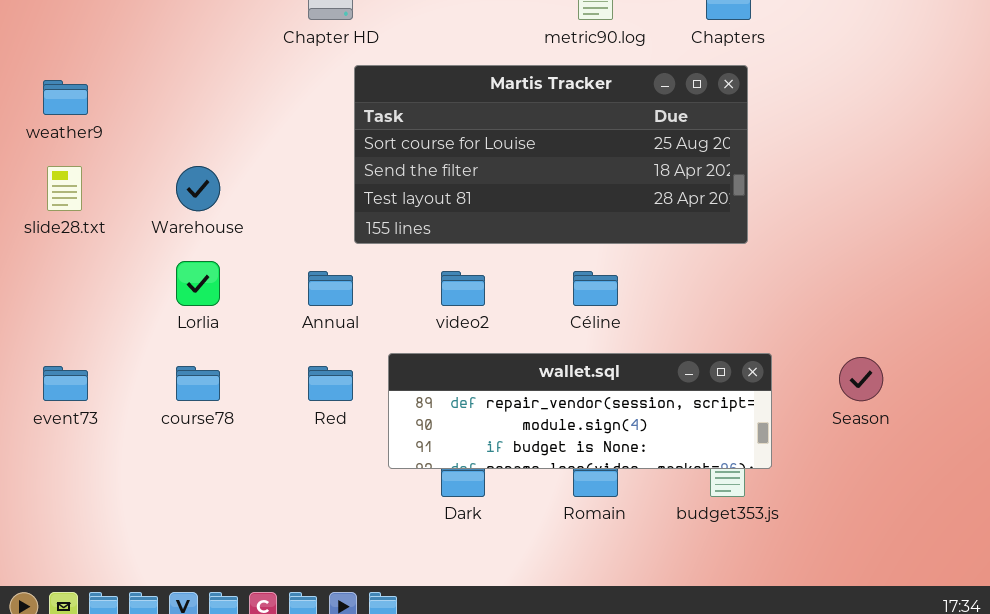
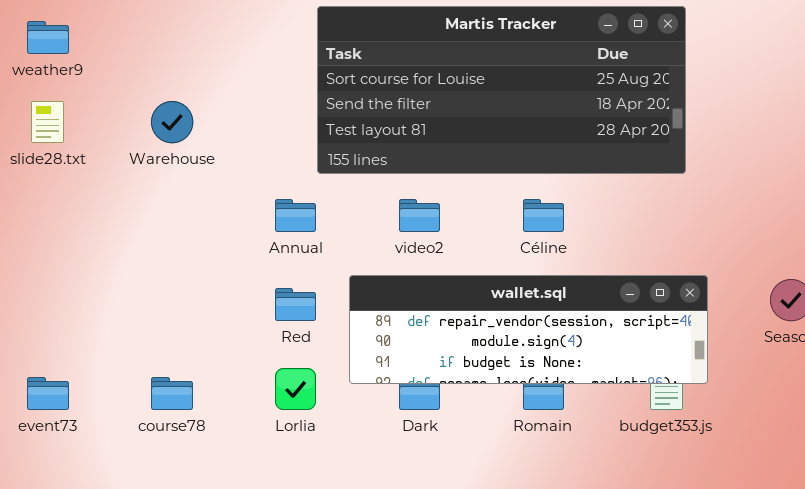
Lorlia: [176,261,220,306] -> [275,368,316,410], moved
event73: [43,366,88,401] -> [27,377,69,410], moved
course78: [176,366,220,401] -> [151,377,193,410], moved

